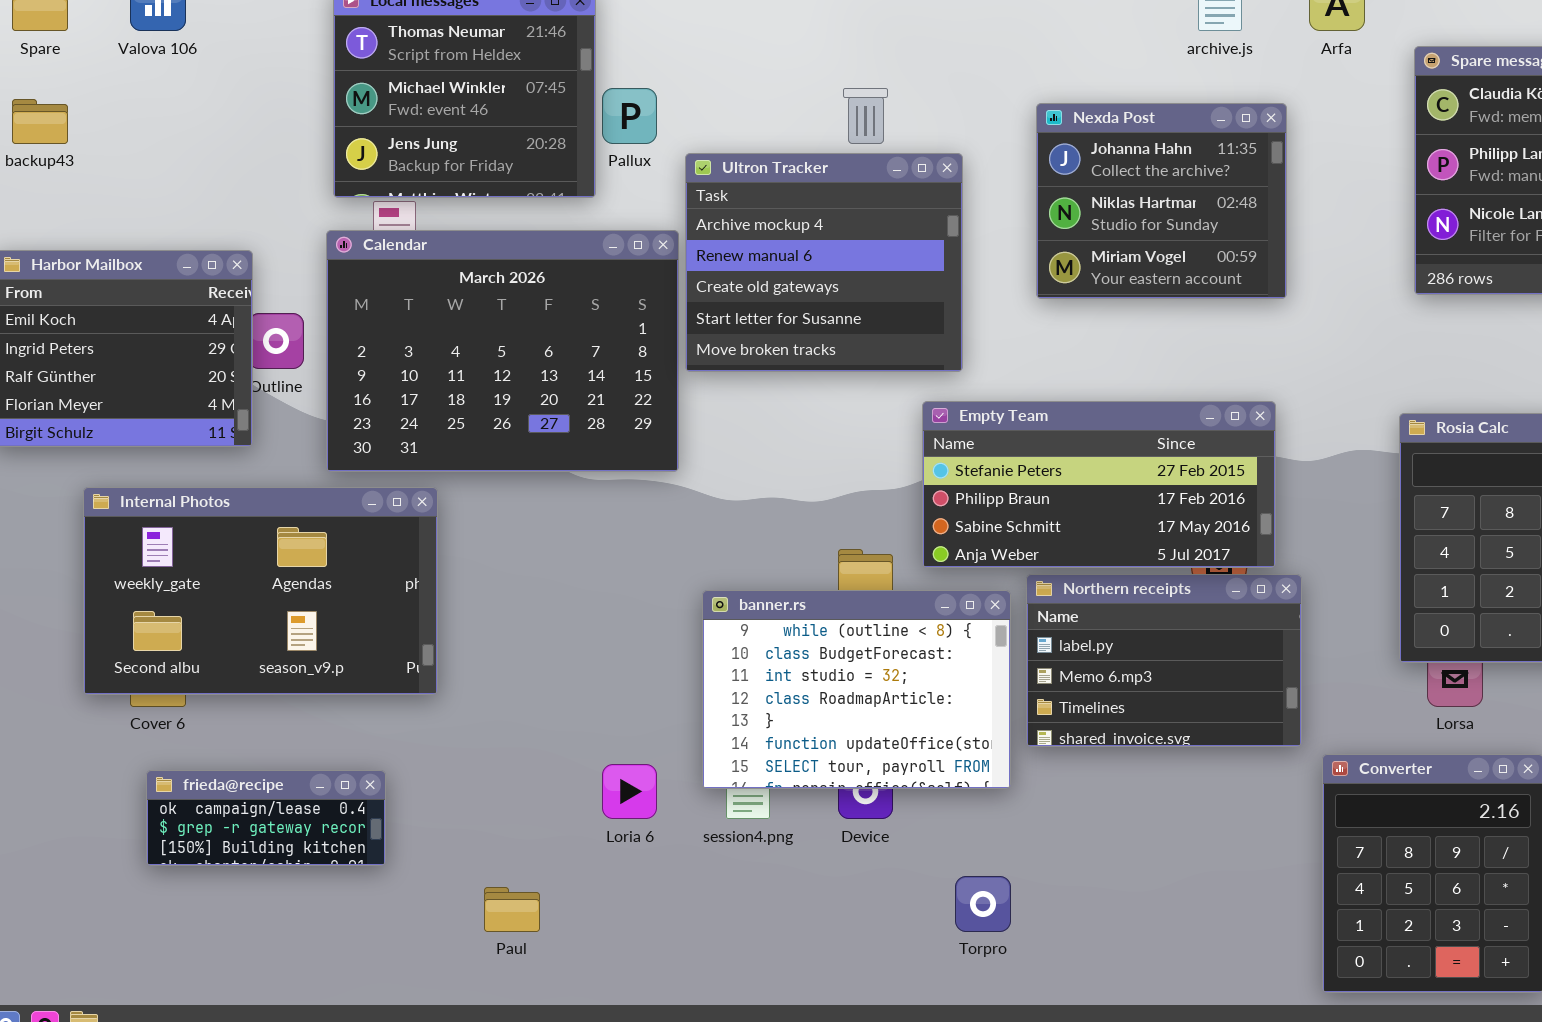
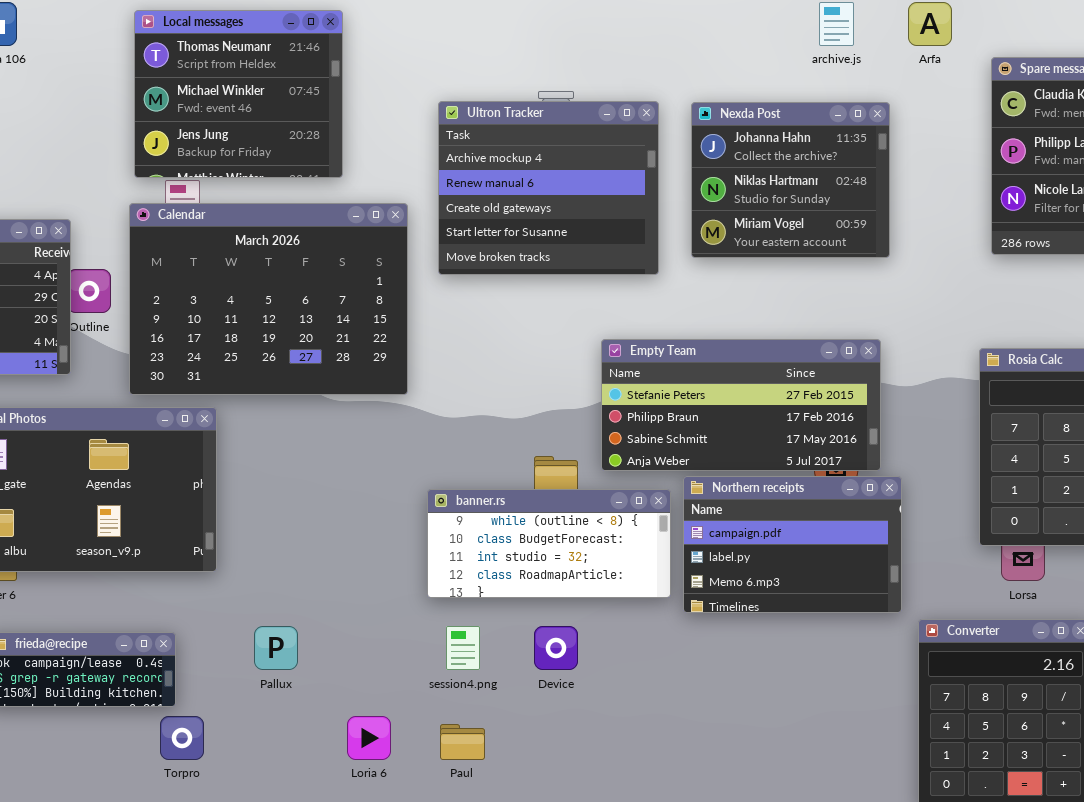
Pallux: [602,88,657,144] -> [254,626,298,670], moved
Ultron Tracker: [685,153,963,372] -> [438,101,659,275], moved
Northern receipts: [1026,574,1302,747] -> [683,476,902,613], scrolled up 1 row
banner.rs: [702,590,1011,789] -> [427,489,671,598], resized
Loria 6: [602,764,657,819] -> [347,716,391,760], moved
Torpro: [955,876,1011,932] -> [160,716,204,760], moved
Paul: [484,887,540,932] -> [440,724,485,760], moved

